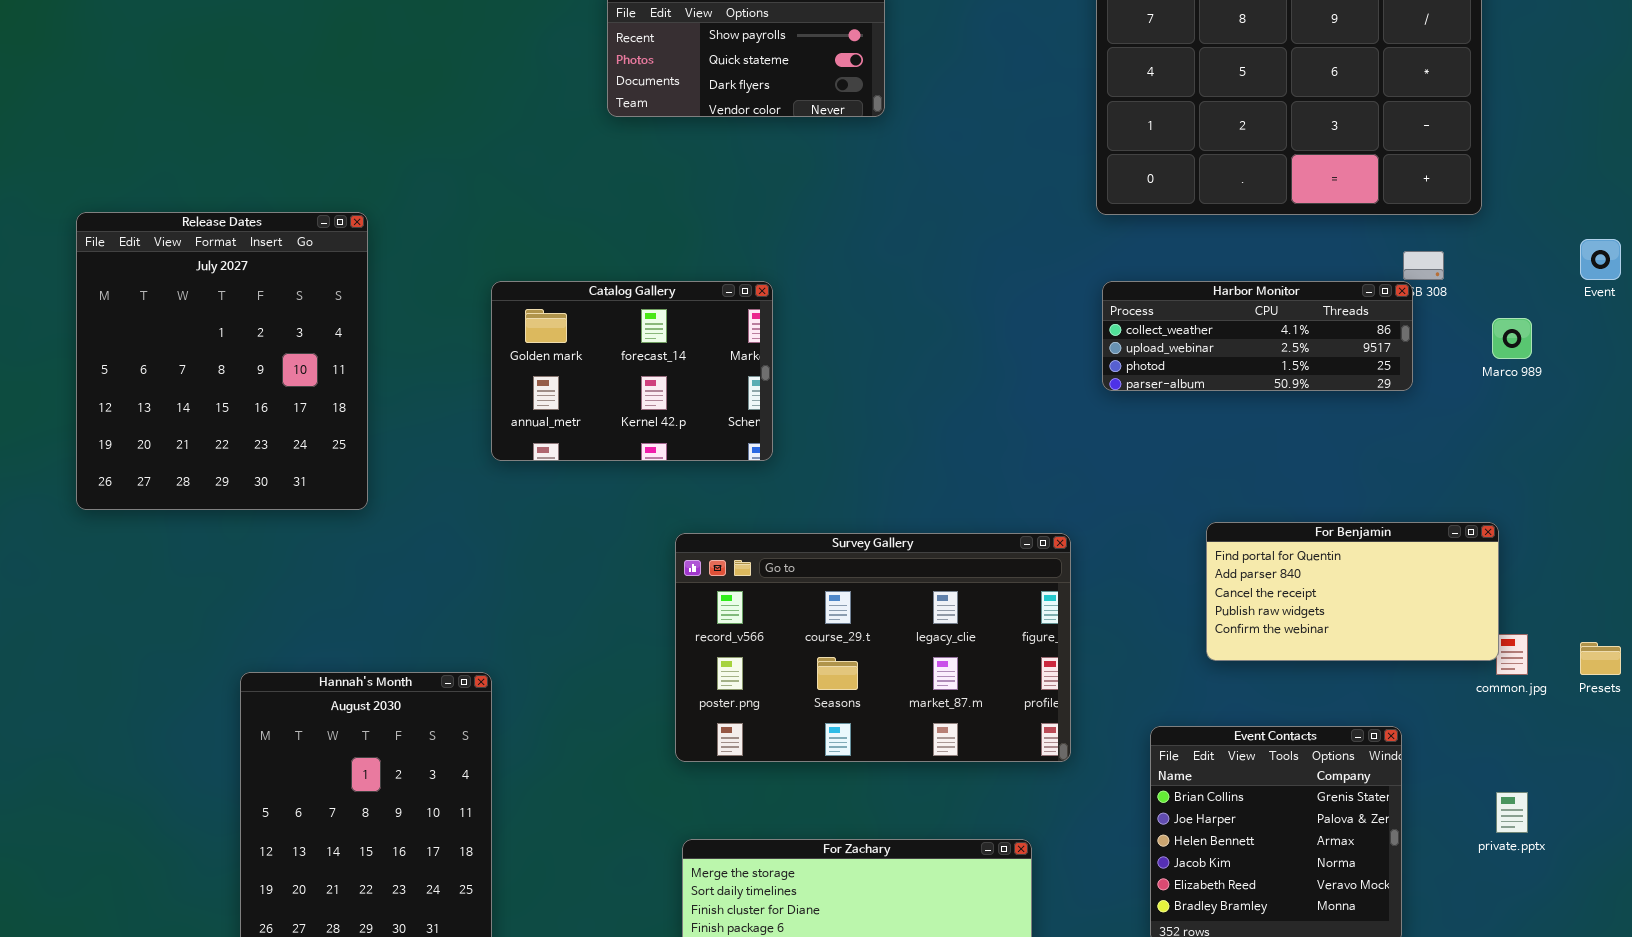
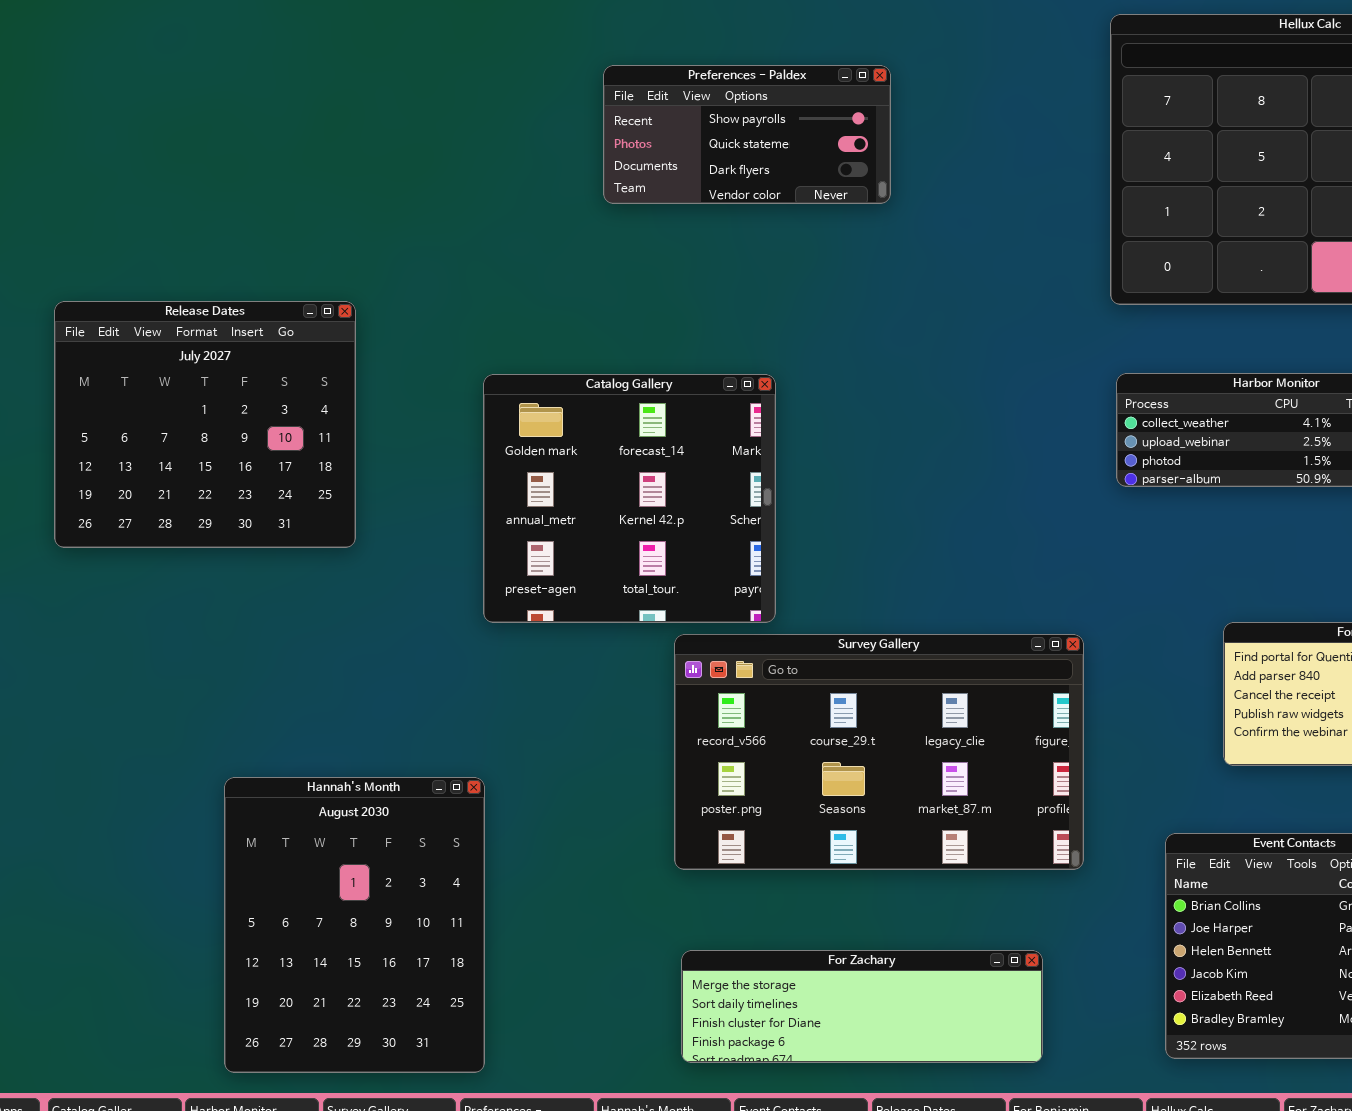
Release Dates: [76,212,368,510] -> [54,301,356,548], resized
Catalog Gallery: [491,281,773,461] -> [483,374,776,623], resized

